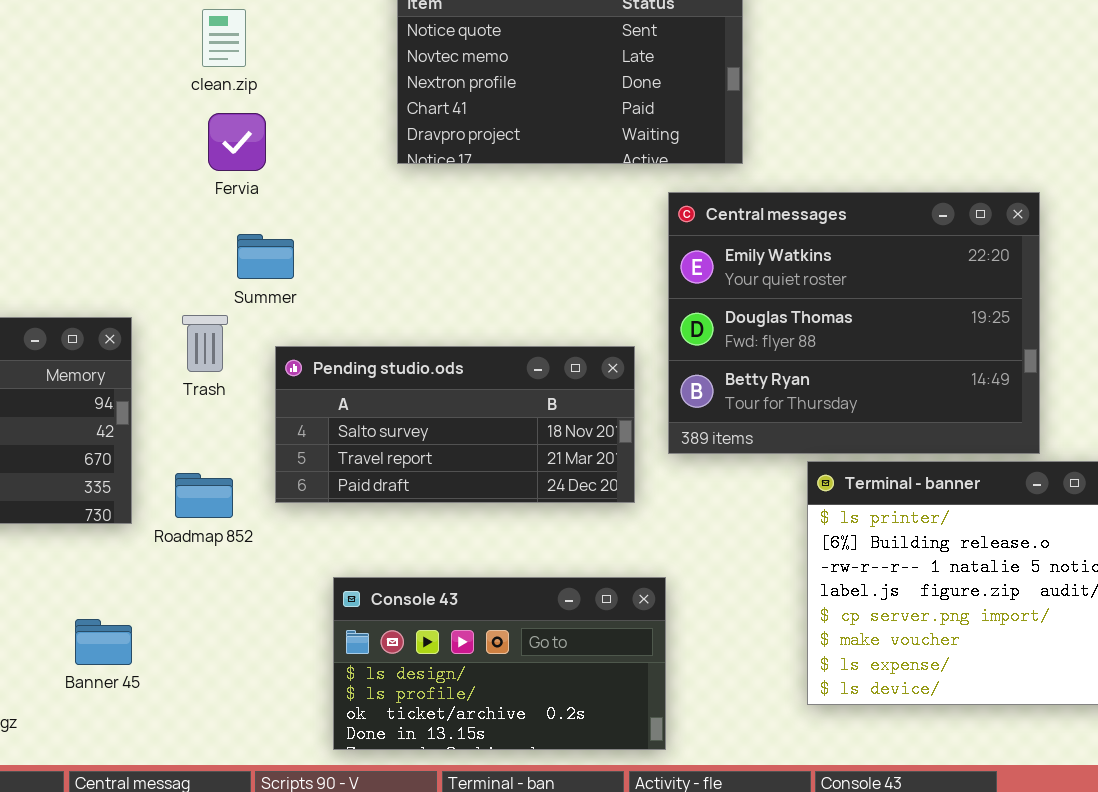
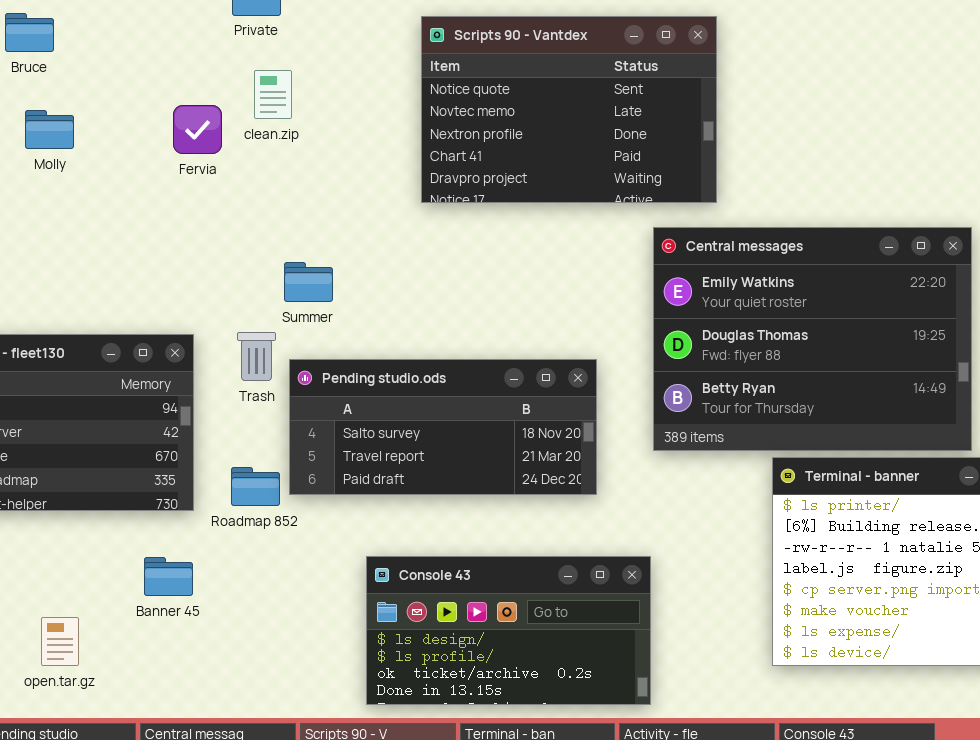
Fervia: [208,113,266,171] -> [173,105,222,154], moved
Pending studio.ods: [275,346,635,503] -> [289,359,597,495], moved
Banner 45: [75,619,132,665] -> [144,557,193,596], moved

